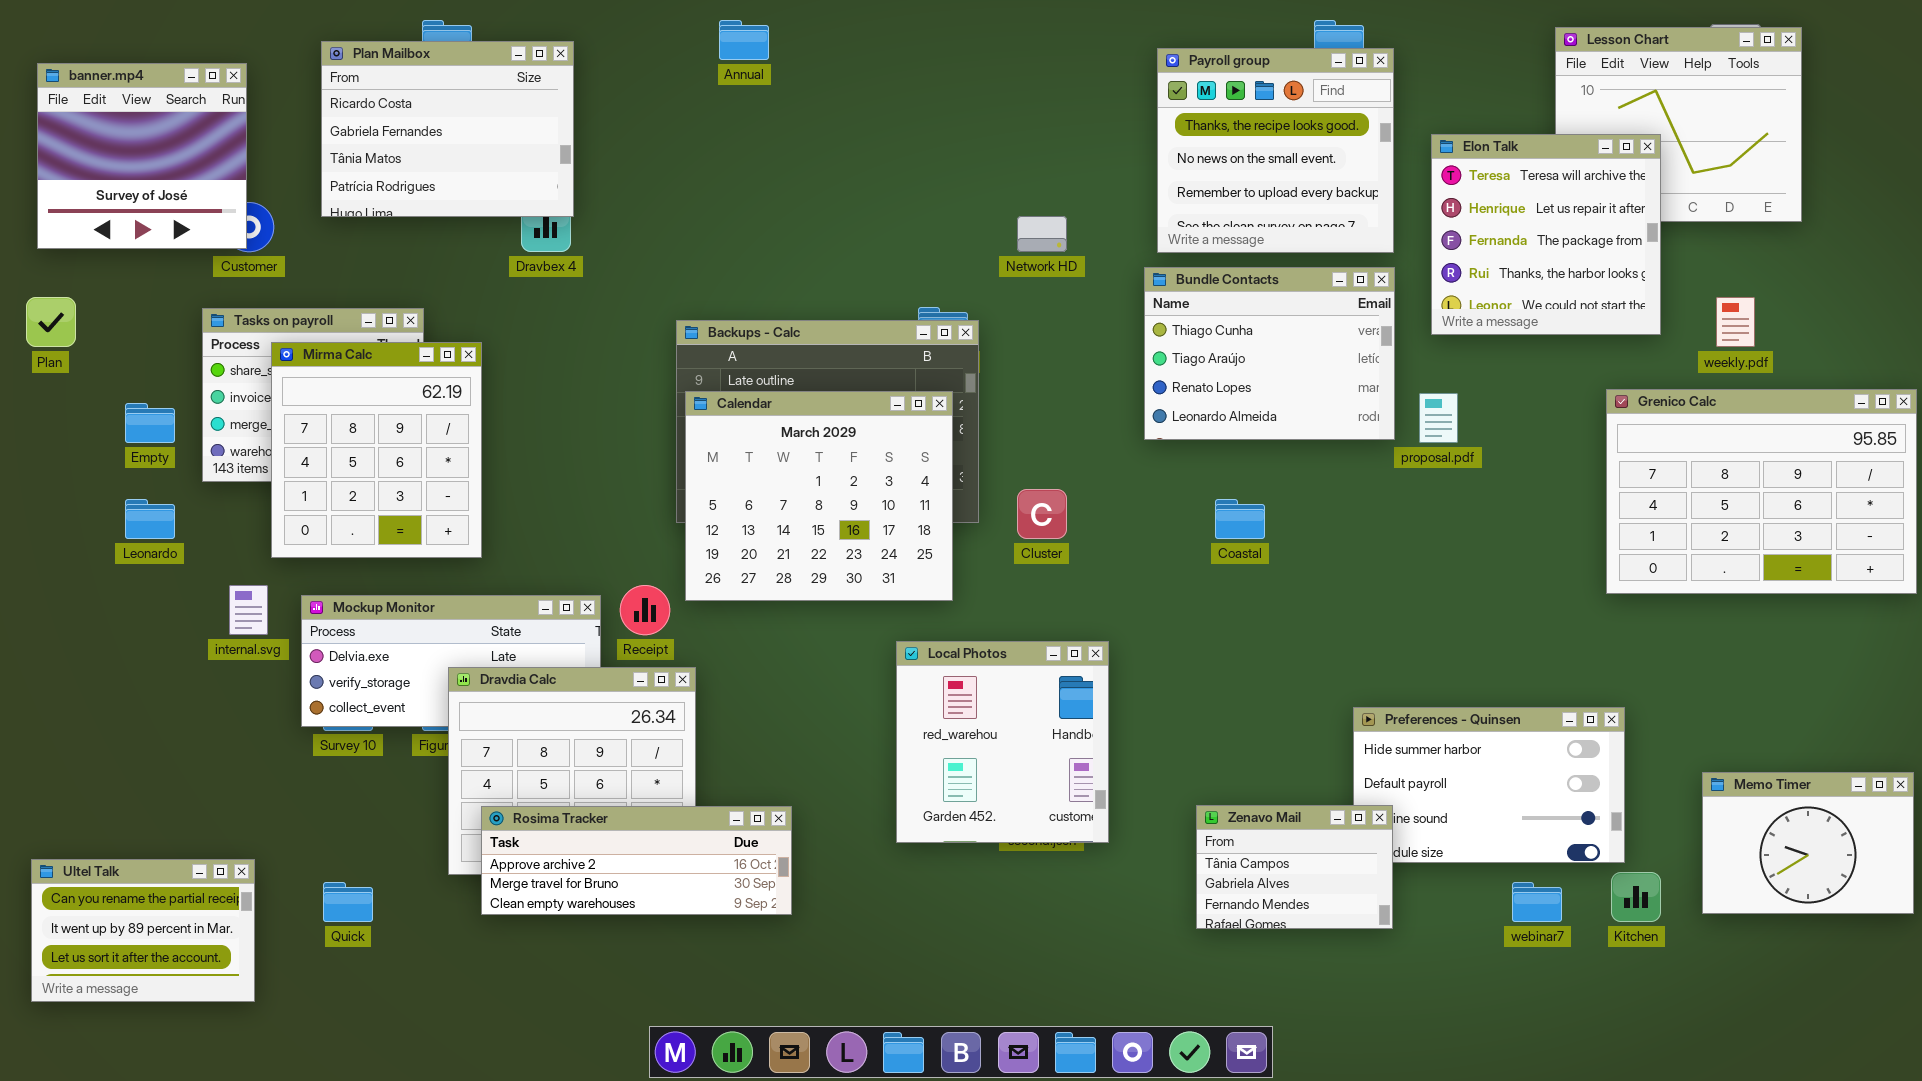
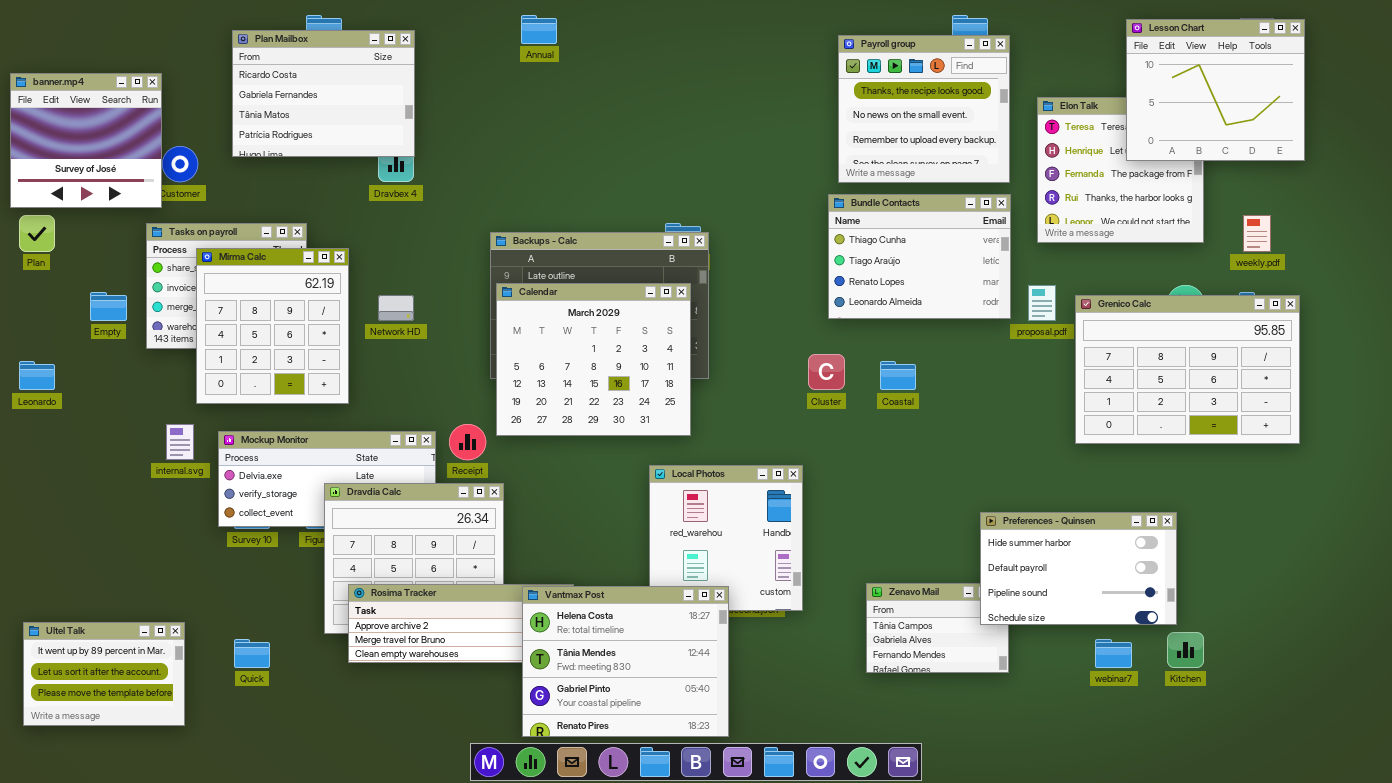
Lesson Chart: [1555,27,1802,222] -> [1126,19,1305,161], raised
banner.mp4: [37,63,247,249] -> [10,73,162,208], moved
Network HD: [1017,216,1067,252] -> [378,295,414,321], moved
Grenico Calc: [1606,389,1917,594] -> [1075,295,1300,444], moved
Cluster: [1017,489,1067,539] -> [808,354,845,390], moved
Leonardo: [125,499,175,539] -> [19,361,55,390], moved
Preferences - Quinsen: [1353,707,1625,863] -> [980,512,1177,625], raised
Memo Timer: [1702,772,1914,914] -> none, closed
Vantmax Post: none -> [522,586,729,737], opened
Ultel Talk: [31,859,255,1002] -> [23,622,185,726], scrolled down 1 row

